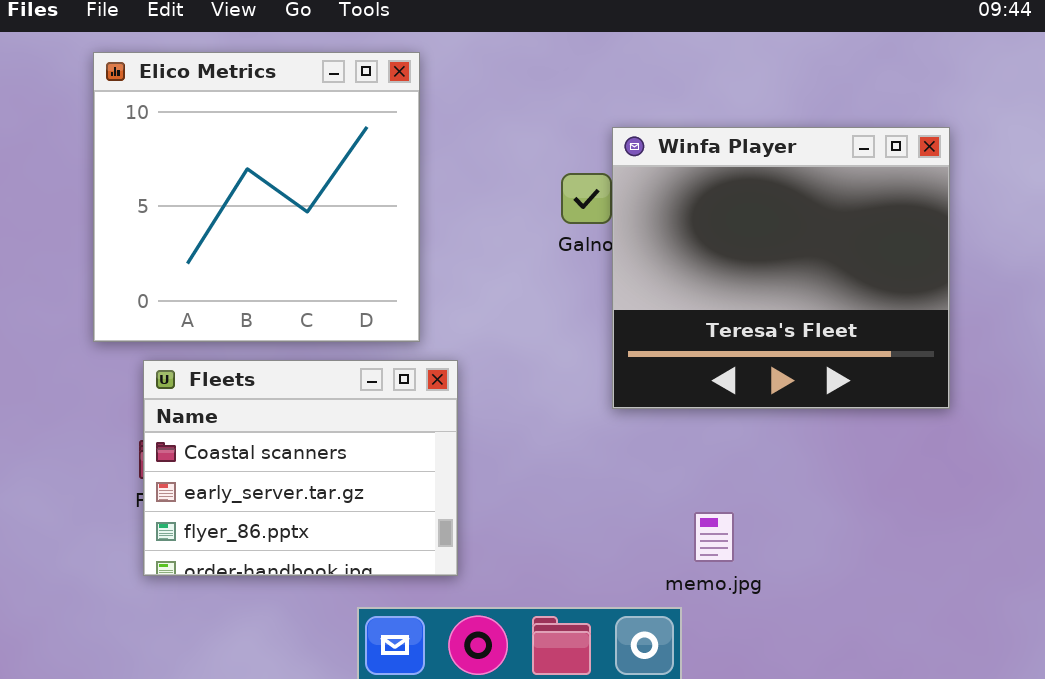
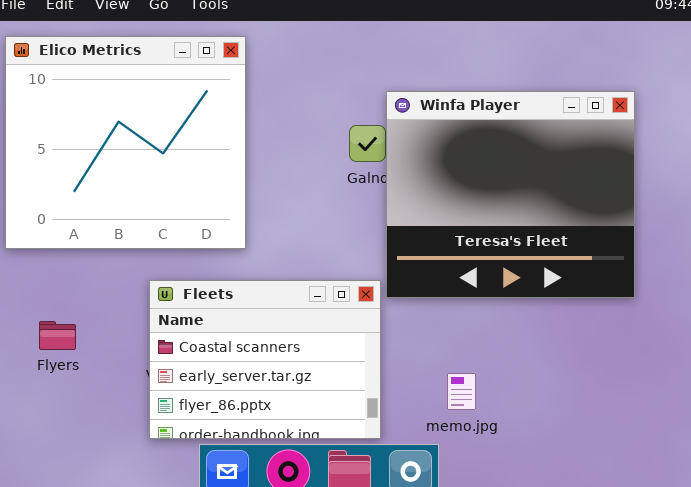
Fleets: [143,360,458,576] -> [149,280,381,439], moved

